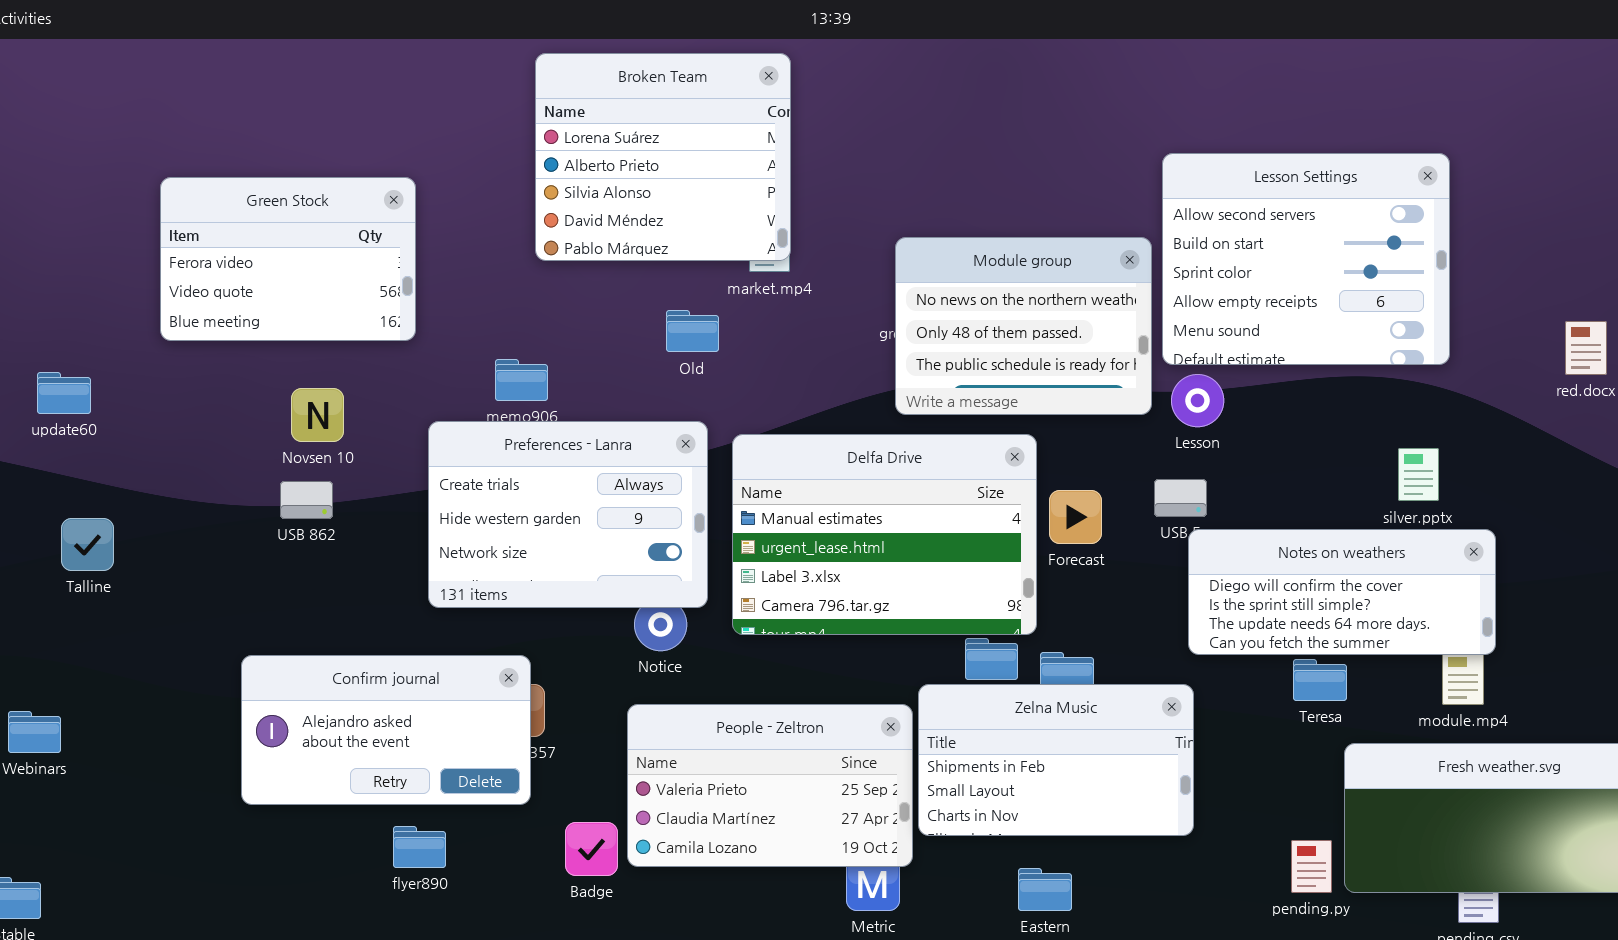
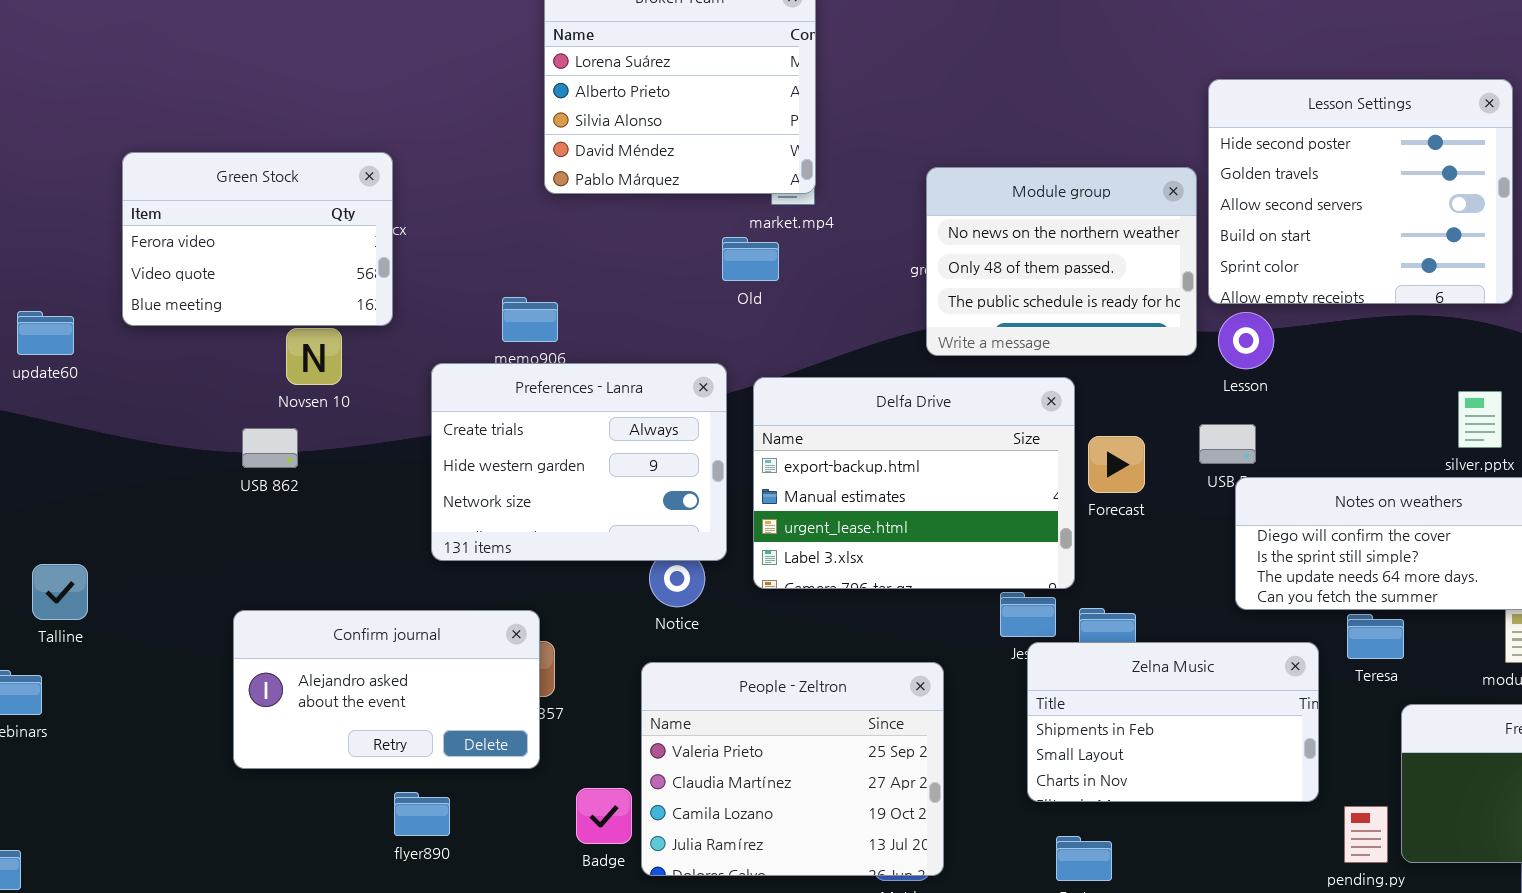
Lesson Settings: [1162,153,1450,365] -> [1208,79,1513,304], scrolled up 2 rows
Green Stock: [160,177,416,341] -> [122,152,393,326], moved
Old: [666,310,719,352] -> [722,237,779,281], moved
Delfa Drive: [732,434,1037,635] -> [753,377,1075,589], scrolled up 1 row
USB 862: [280,481,333,519] -> [242,428,298,468], moved
Talline: [61,518,114,571] -> [32,564,88,620], moved
Zelna Music: [918,684,1194,836] -> [1027,642,1319,802], moved
People - Zeltron: [627,704,913,867] -> [641,662,944,876], resized

